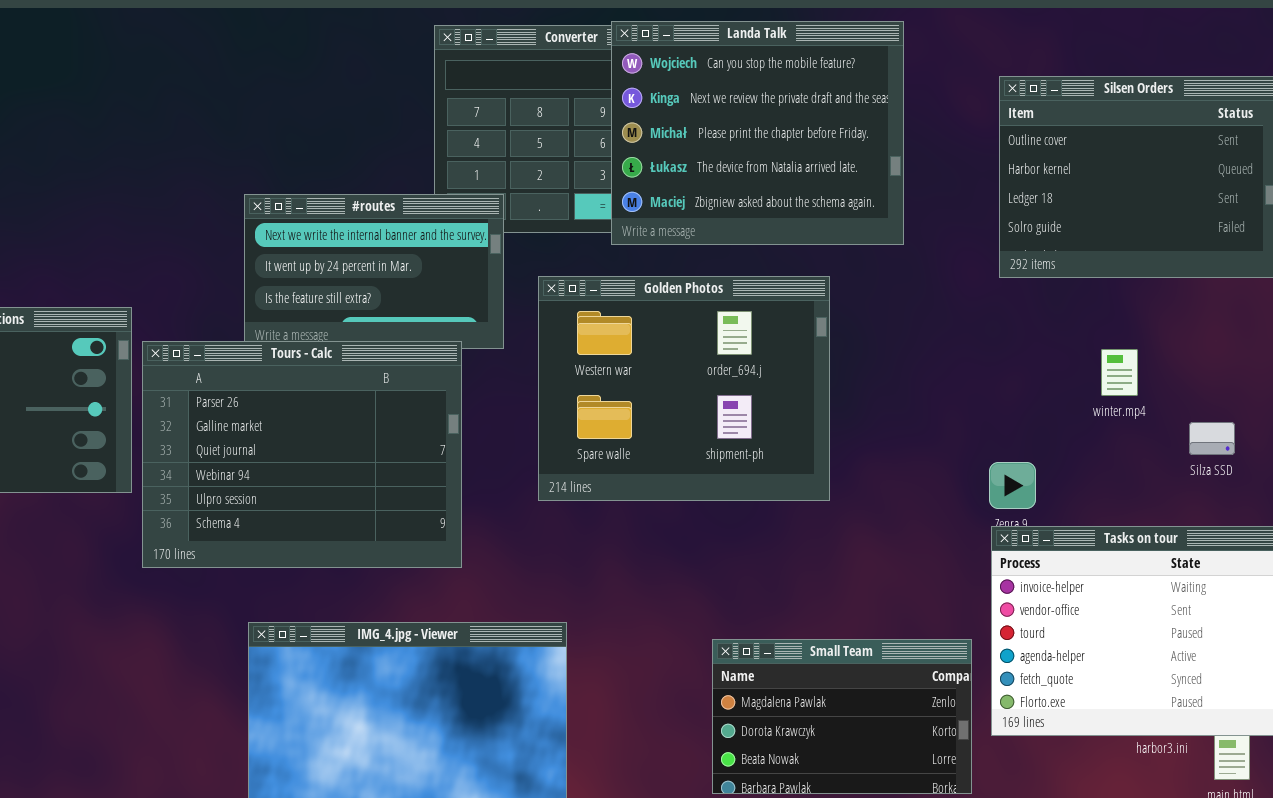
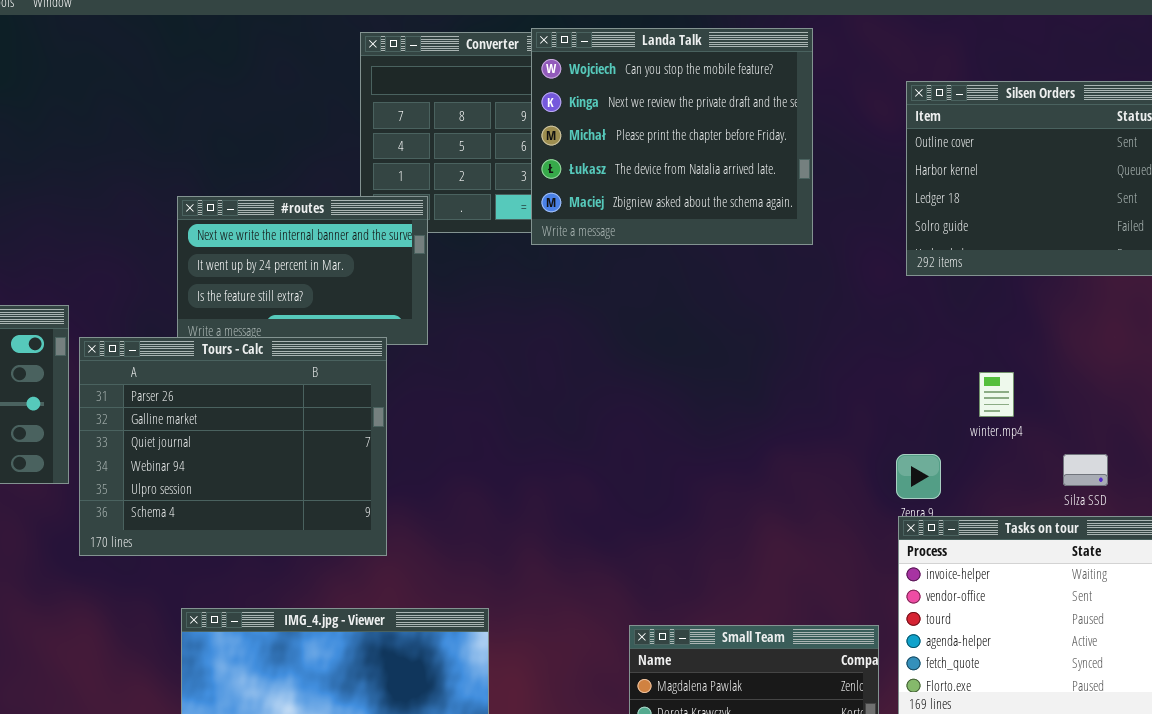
Golden Photos: [538,276,830,501] -> none, closed
winter.mp4: [1101,349,1138,396] -> [979,372,1014,417], moved
Silza SSD: [1189,422,1235,455] -> [1063,454,1108,486], moved

